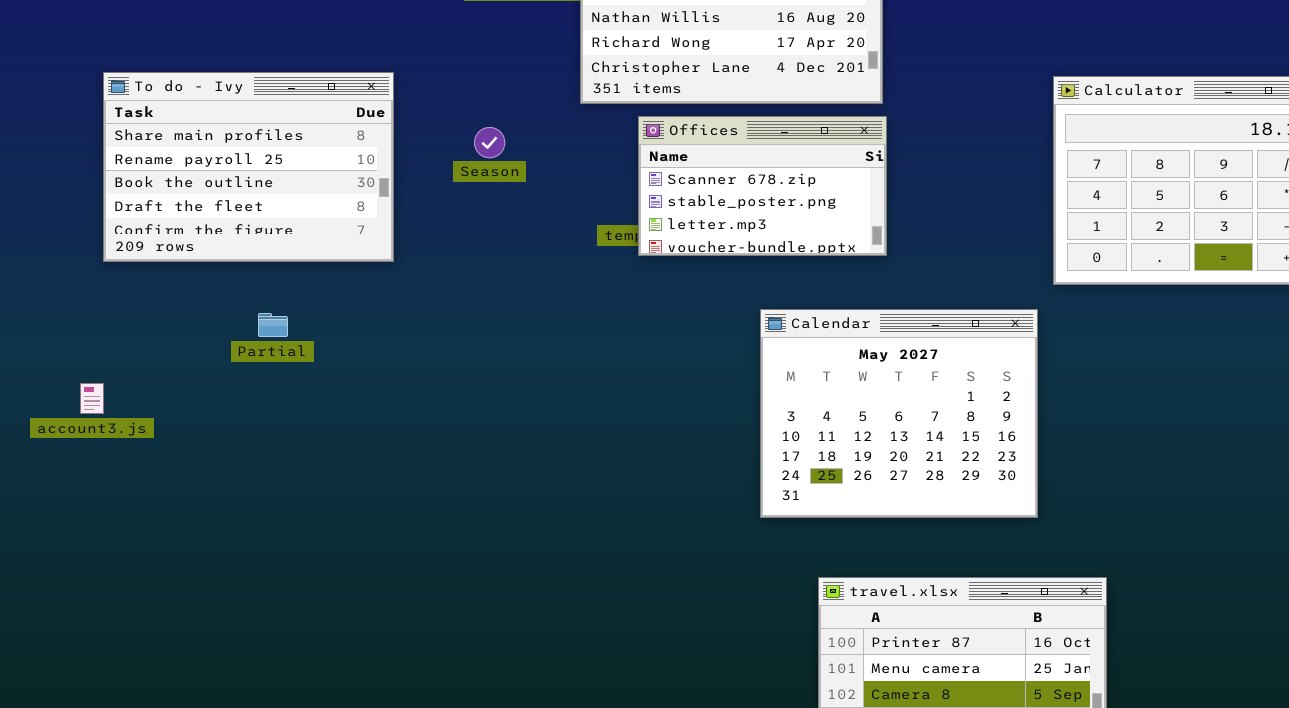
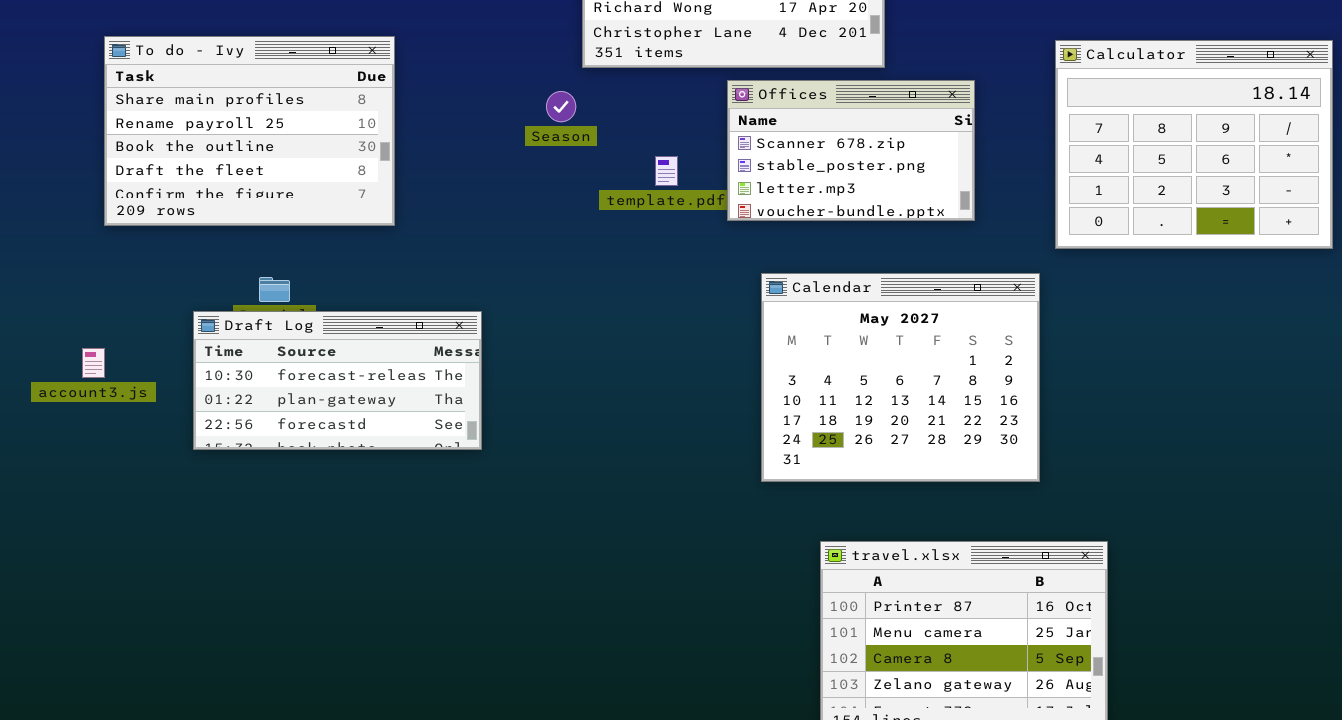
Offices: [638,116,887,256] -> [727,80,975,221], moved
Season: [474,127,505,158] -> [546,91,576,122], moved
Draft Log: none -> [193,311,482,450], opened

